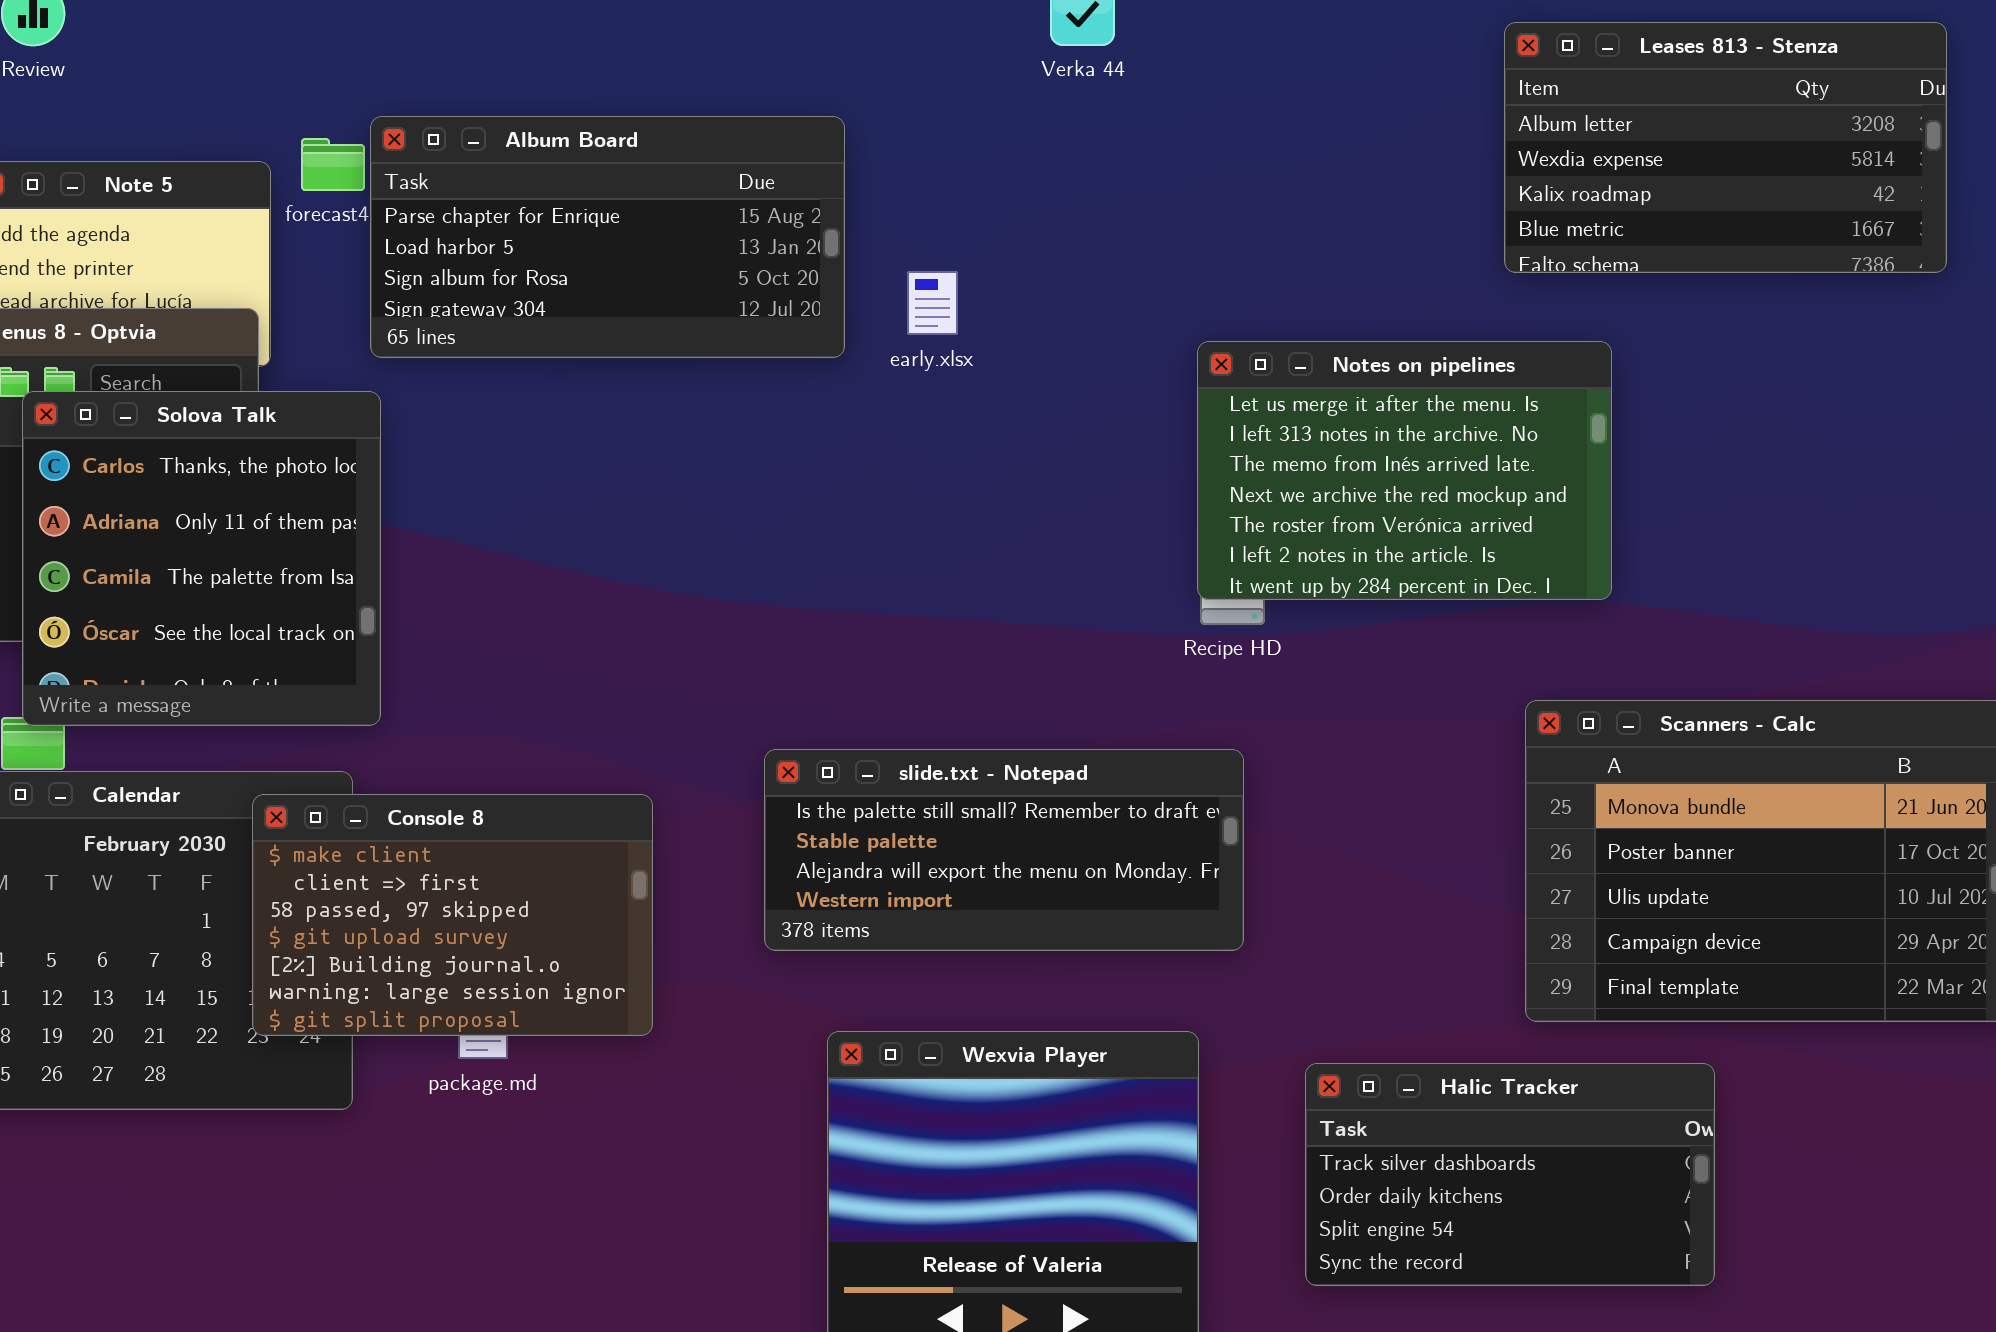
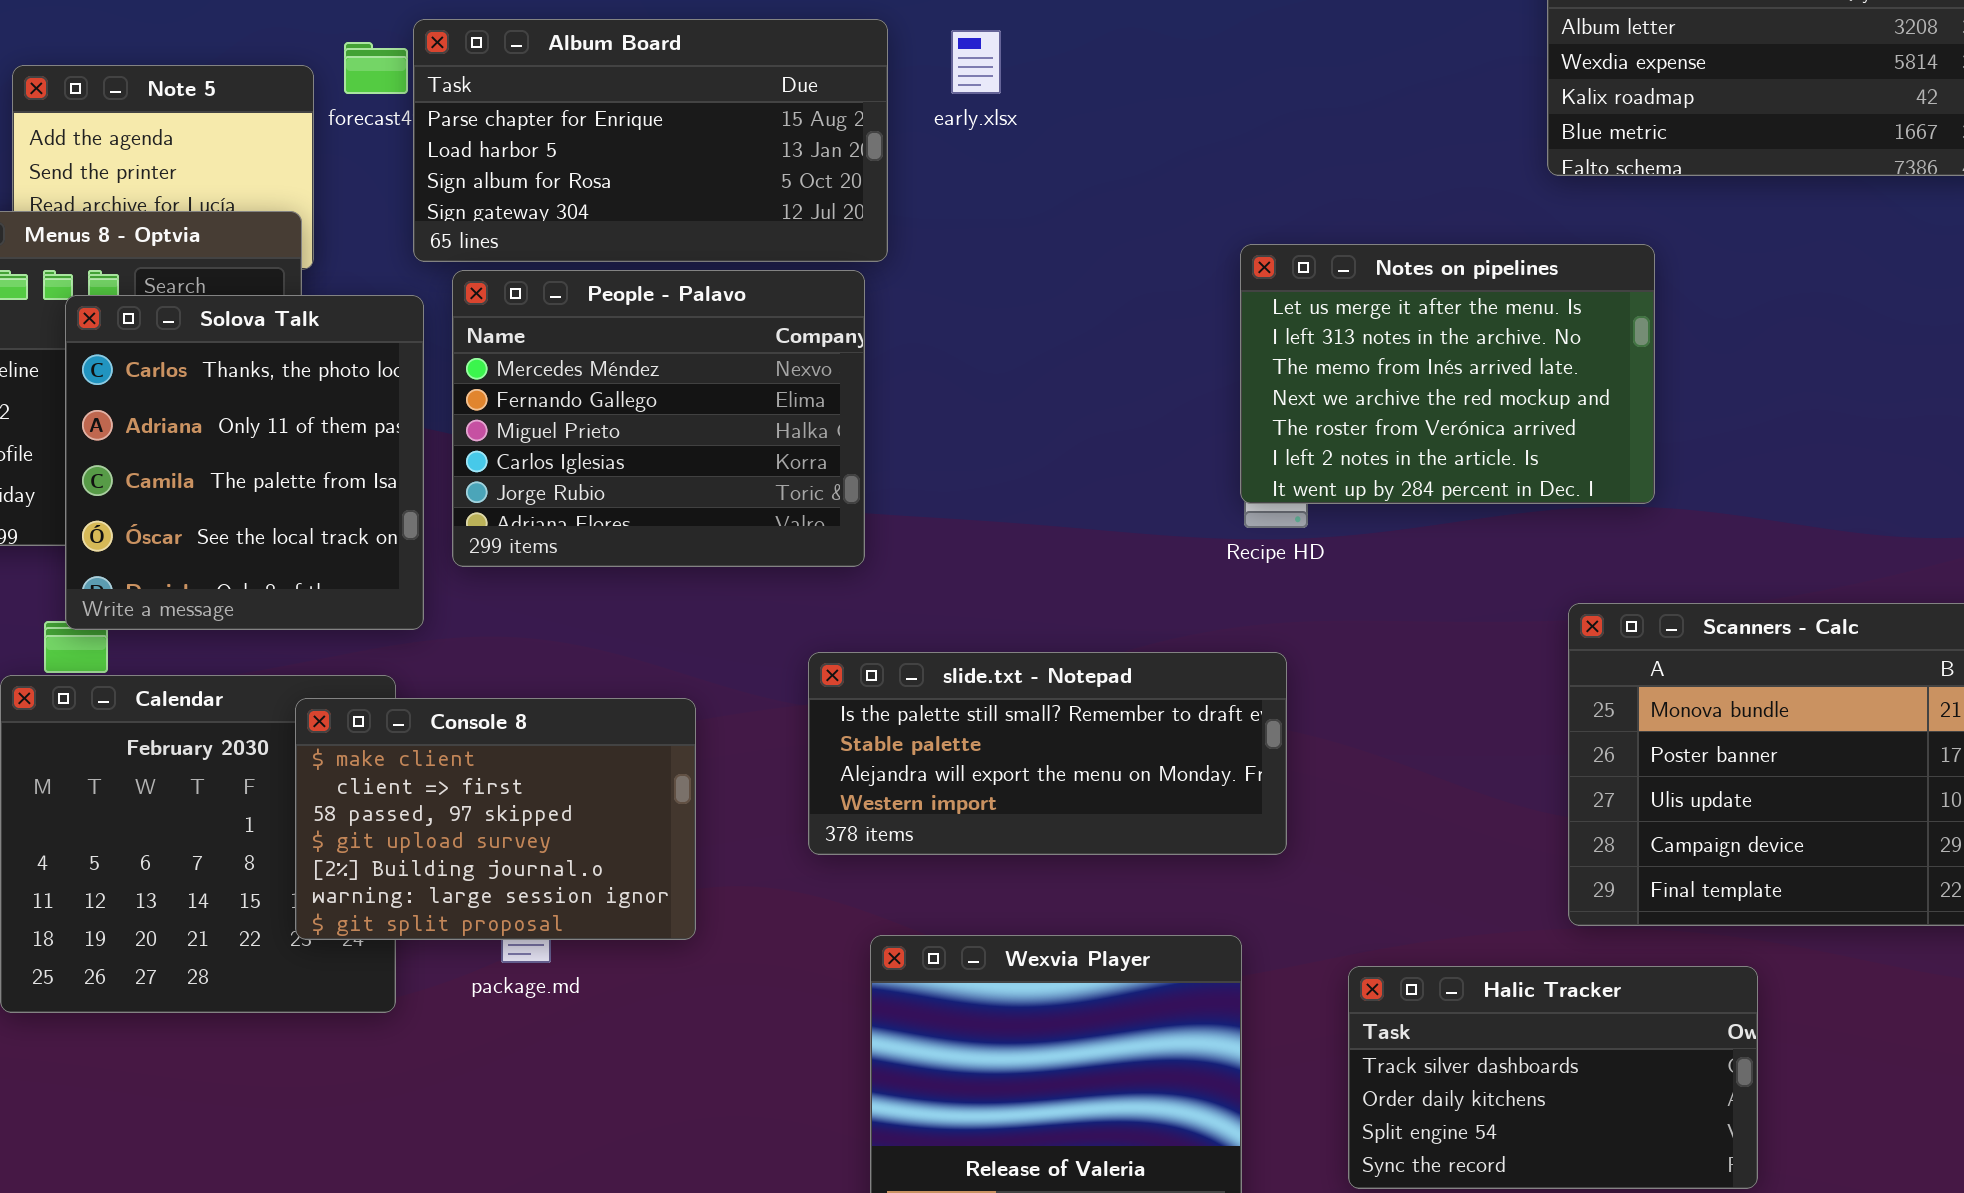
early.xlsx: [907,271,958,335] -> [951,30,1001,94], moved
People - Palavo: none -> [452,270,865,567], opened

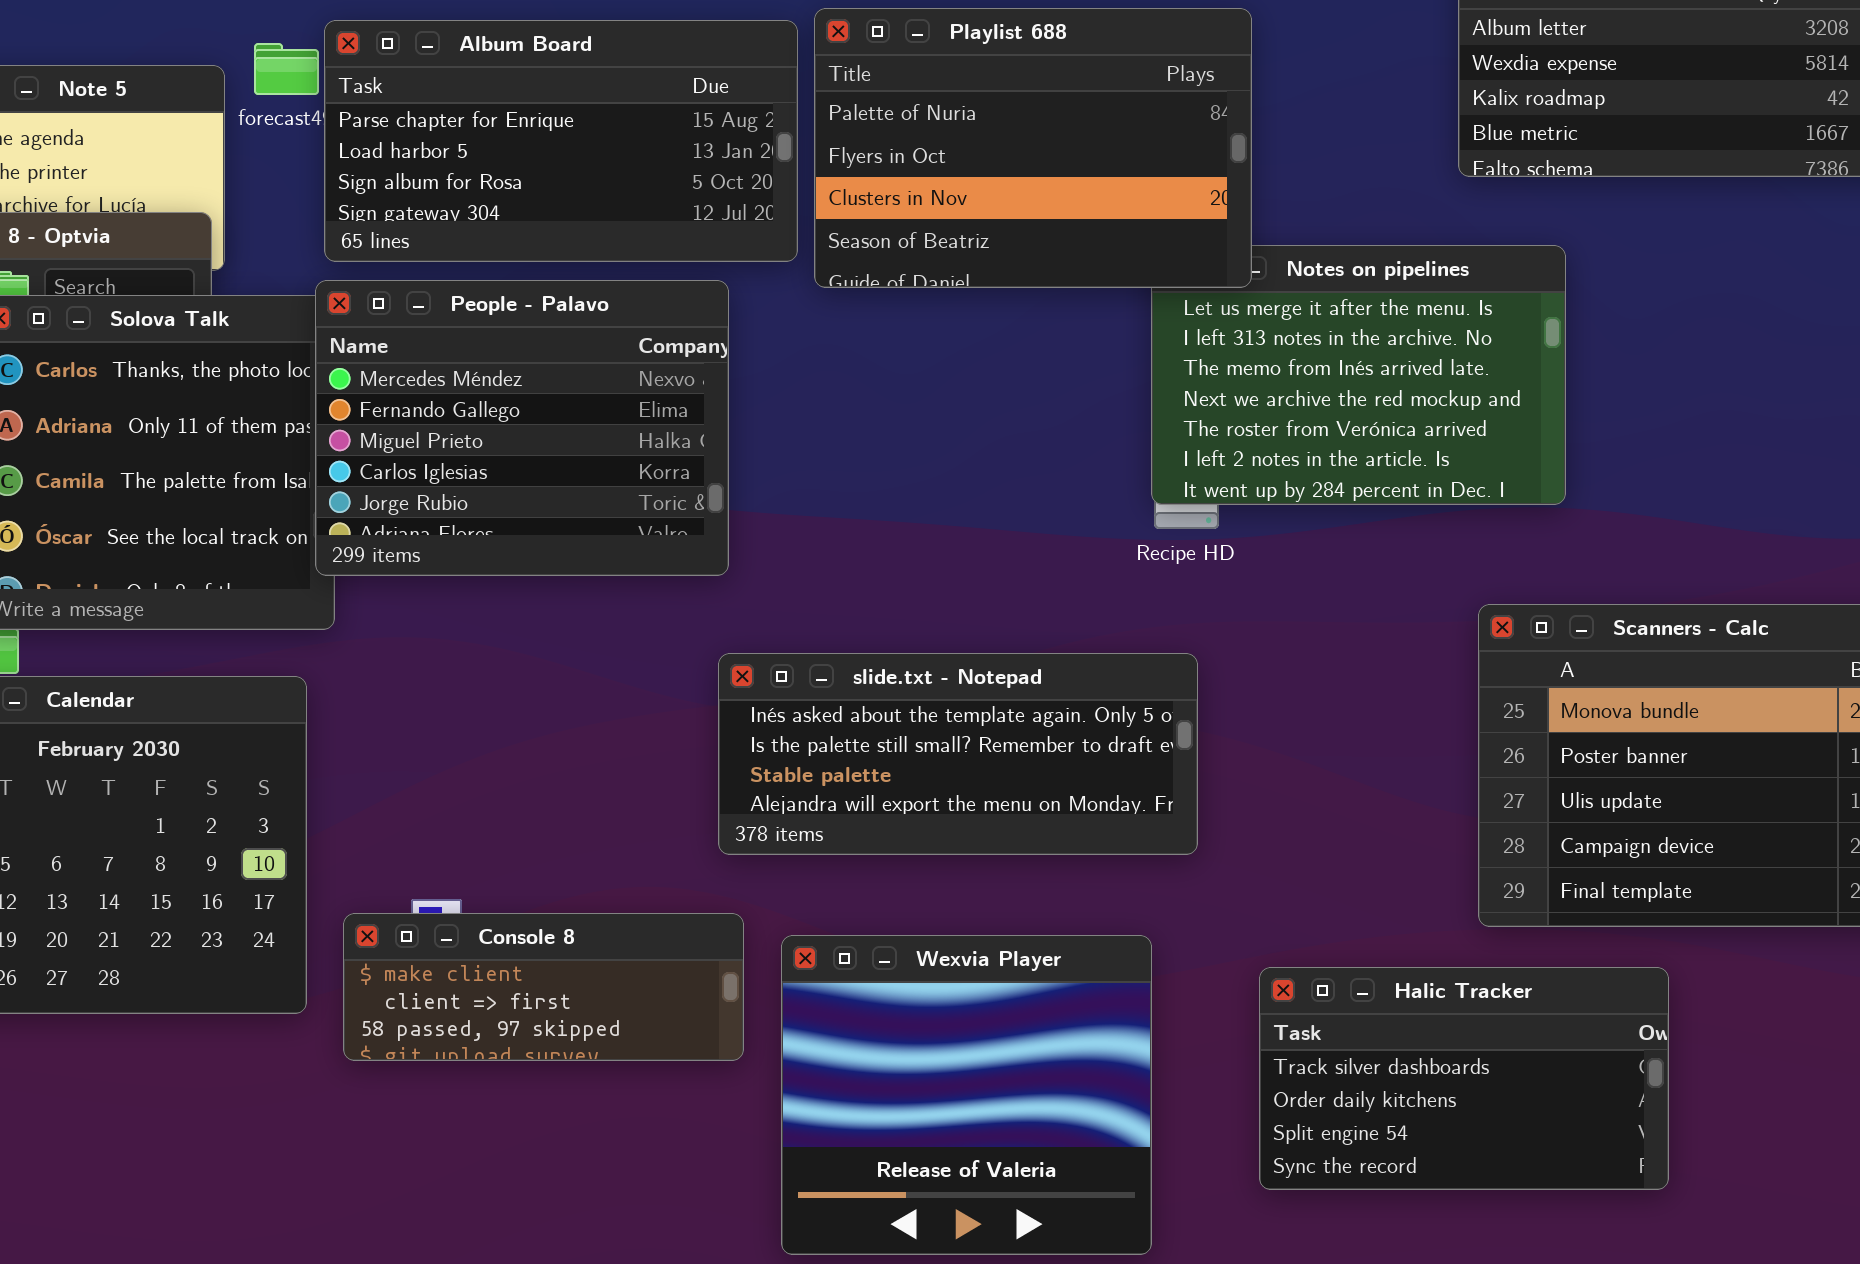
Playlist 688: none -> [814,8,1252,288], opened
People - Palavo: [452,270,865,567] -> [315,280,729,576], moved
slide.txt - Notepad: [808,652,1287,855] -> [718,653,1198,855], scrolled up 1 row
Console 8: [295,698,696,940] -> [343,913,744,1061], moved, resized

